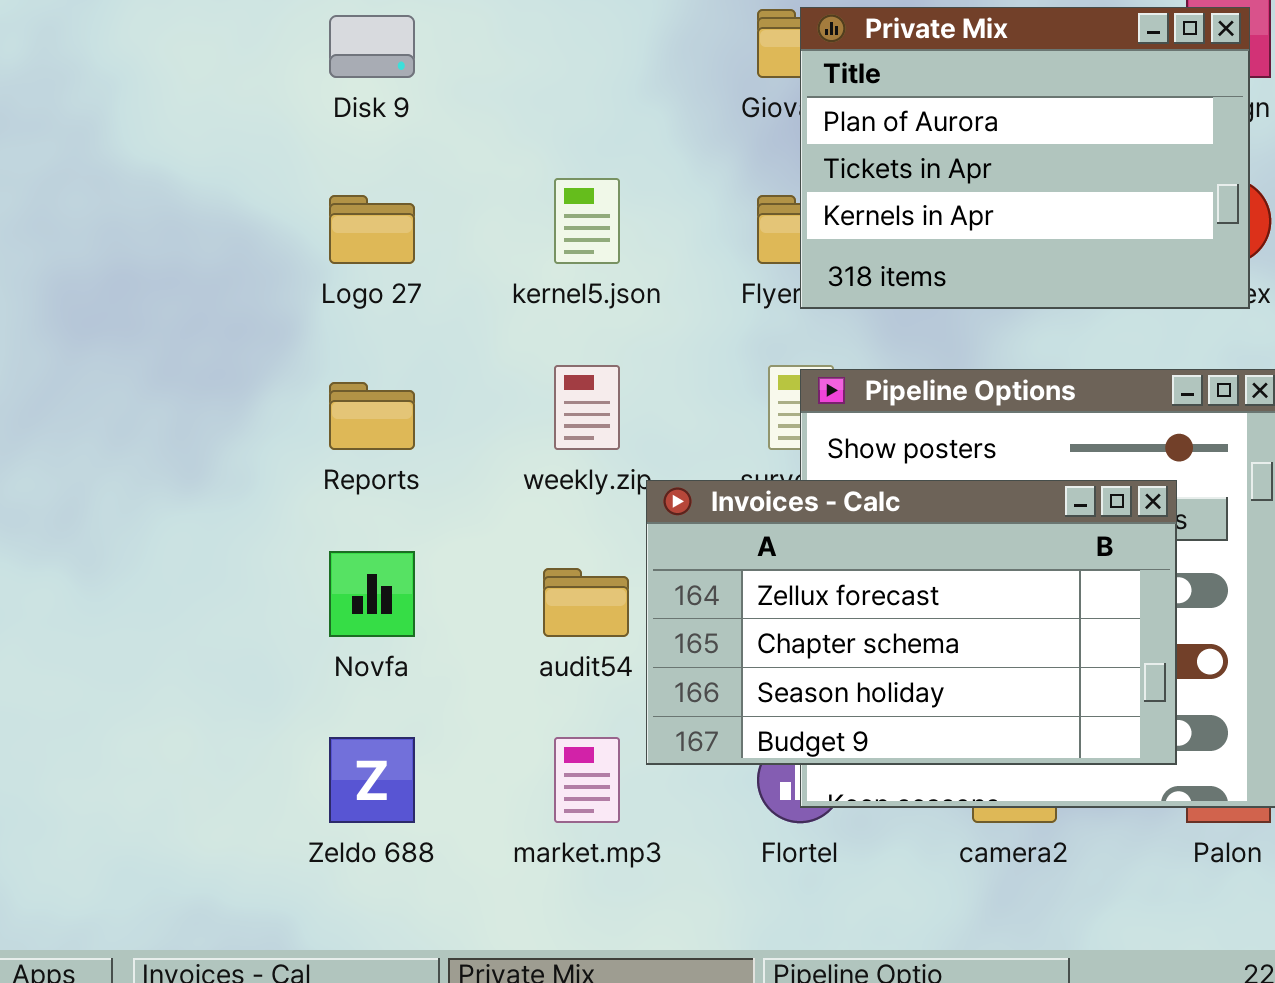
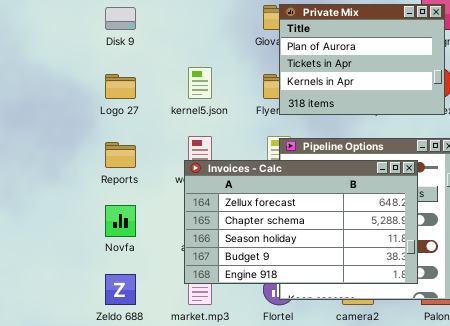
Invoices - Calc: [646,480,1177,765] -> [184,160,418,284], resized

